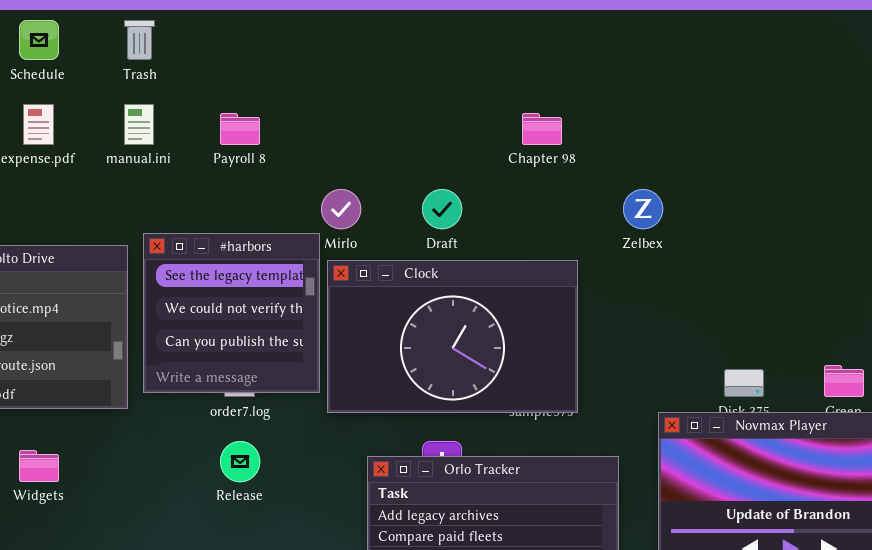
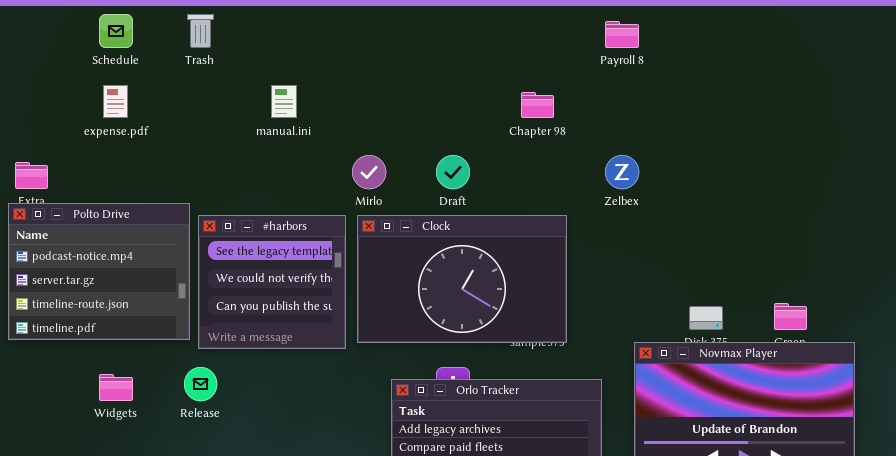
manual.ini: [124,104,154,145] -> [271,85,297,118], moved
Payroll 8: [220,113,260,145] -> [605,21,639,48], moved
#harbors: [143,233,320,393] -> [198,215,346,349], moved
Release: [220,441,260,482] -> [184,367,217,401], moved

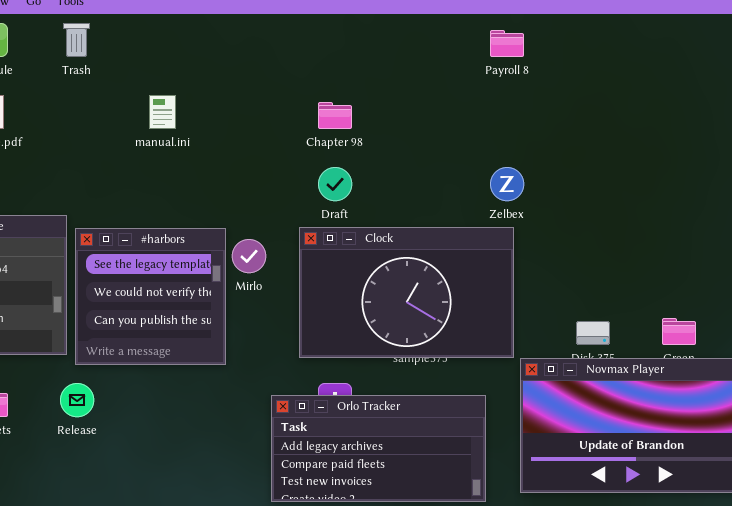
Chapter 98: [521,92,554,118] -> [318,102,352,129], moved
Mirlo: [352,155,386,189] -> [232,239,266,273], moved
Clock: [357,215,567,343] -> [299,227,514,358], moved

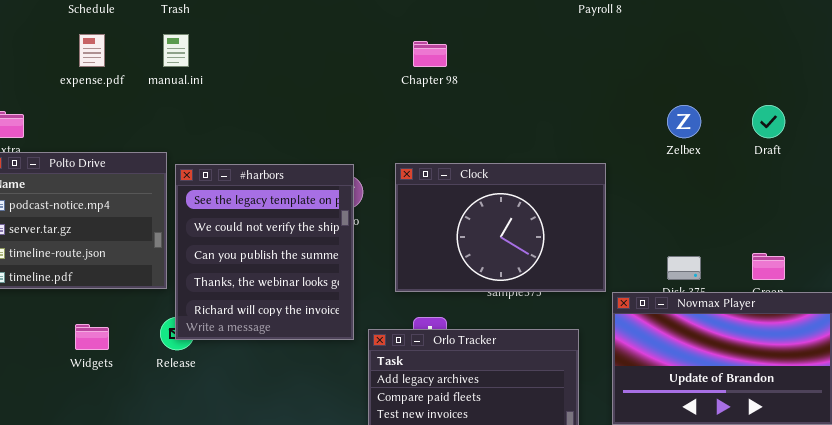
manual.ini: [149,95,176,129] -> [163,34,189,67], moved
Draft: [318,167,352,201] -> [752,105,785,138], moved
Zelbex: [490,167,524,201] -> [667,105,701,138], moved
#harbors: [75,228,226,365] -> [175,164,354,340], resized

